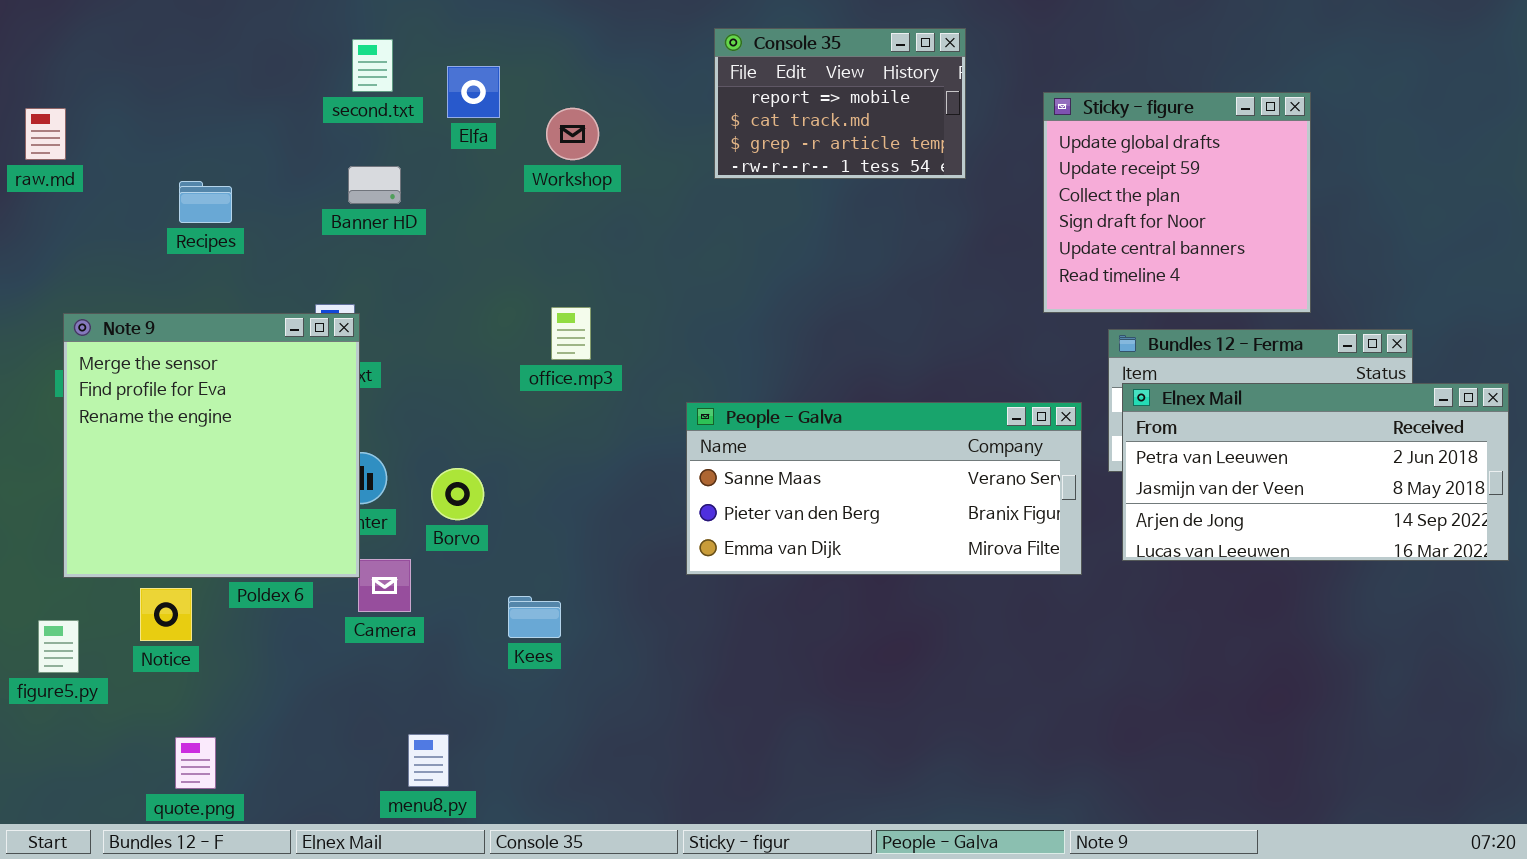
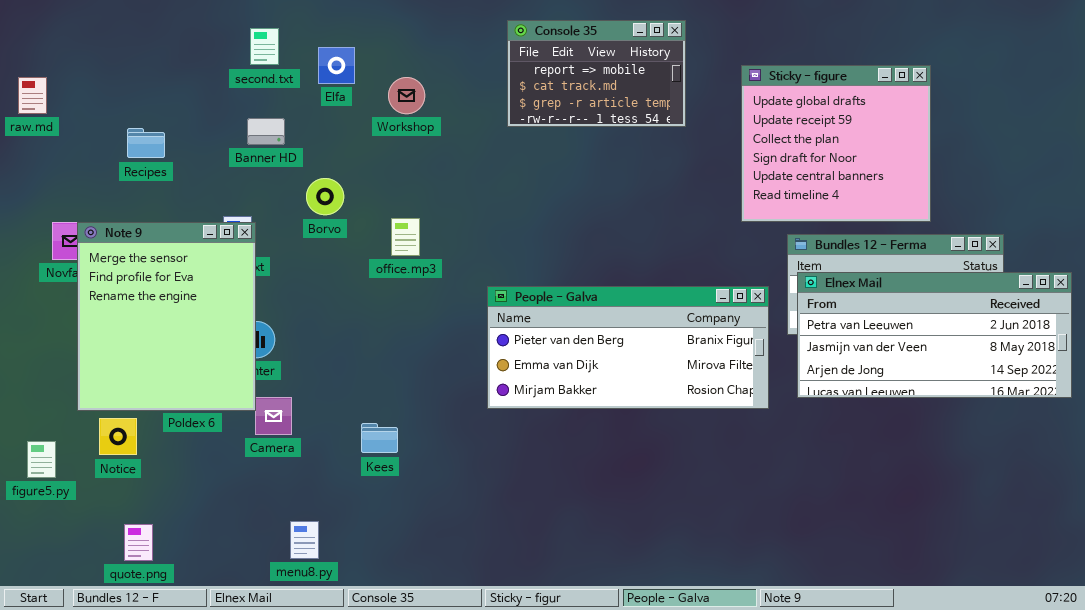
Note 9: [63,313,360,578] -> [77,222,256,411], resized
People - Galva: [686,402,1082,575] -> [487,286,769,409], scrolled down 1 row
Borvo: [431,468,484,520] -> [306,178,344,215], moved

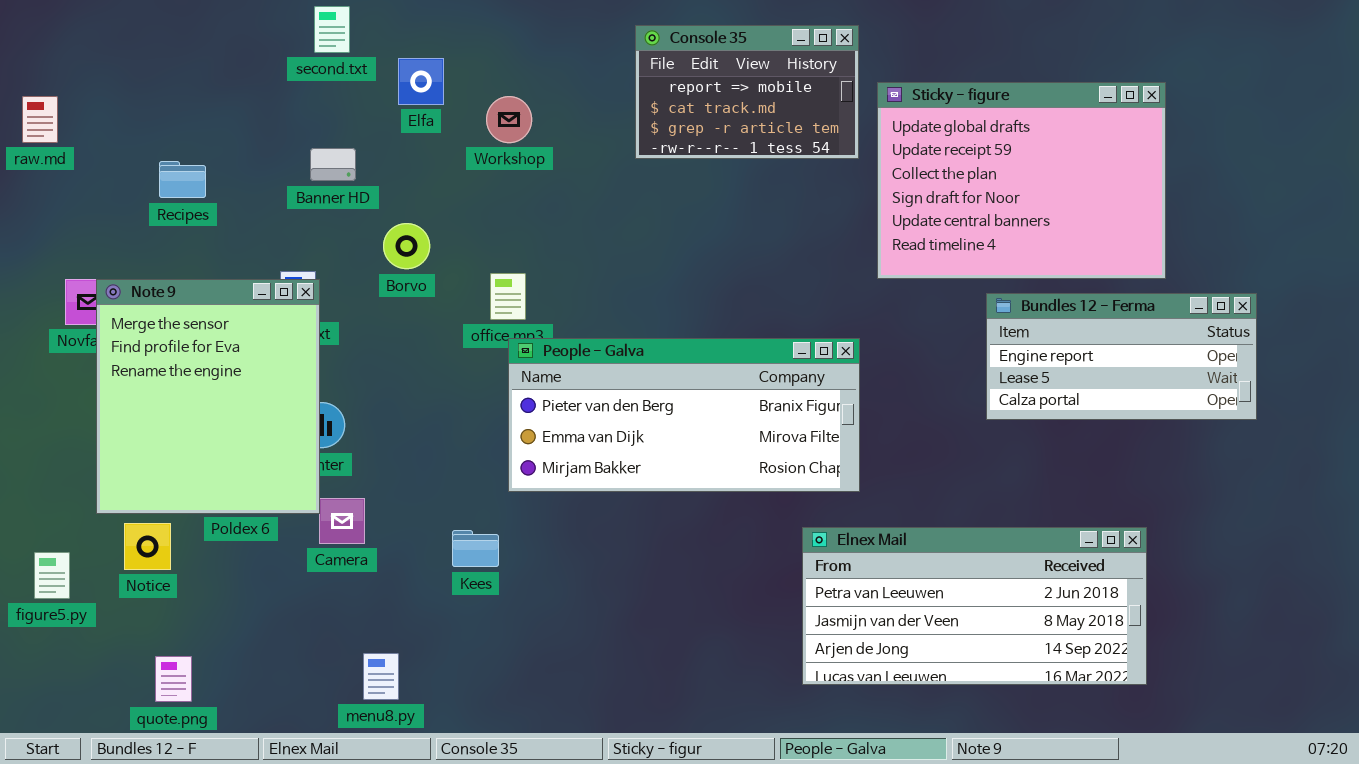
second.txt: [250,28,279,65] -> [314,6,350,53], moved
Sticky - figure: [741,65,931,222] -> [877,82,1166,279], resized
Elnex Mail: [797,272,1072,398] -> [802,527,1147,685], moved
People - Galva: [487,286,769,409] -> [508,338,860,492], moved

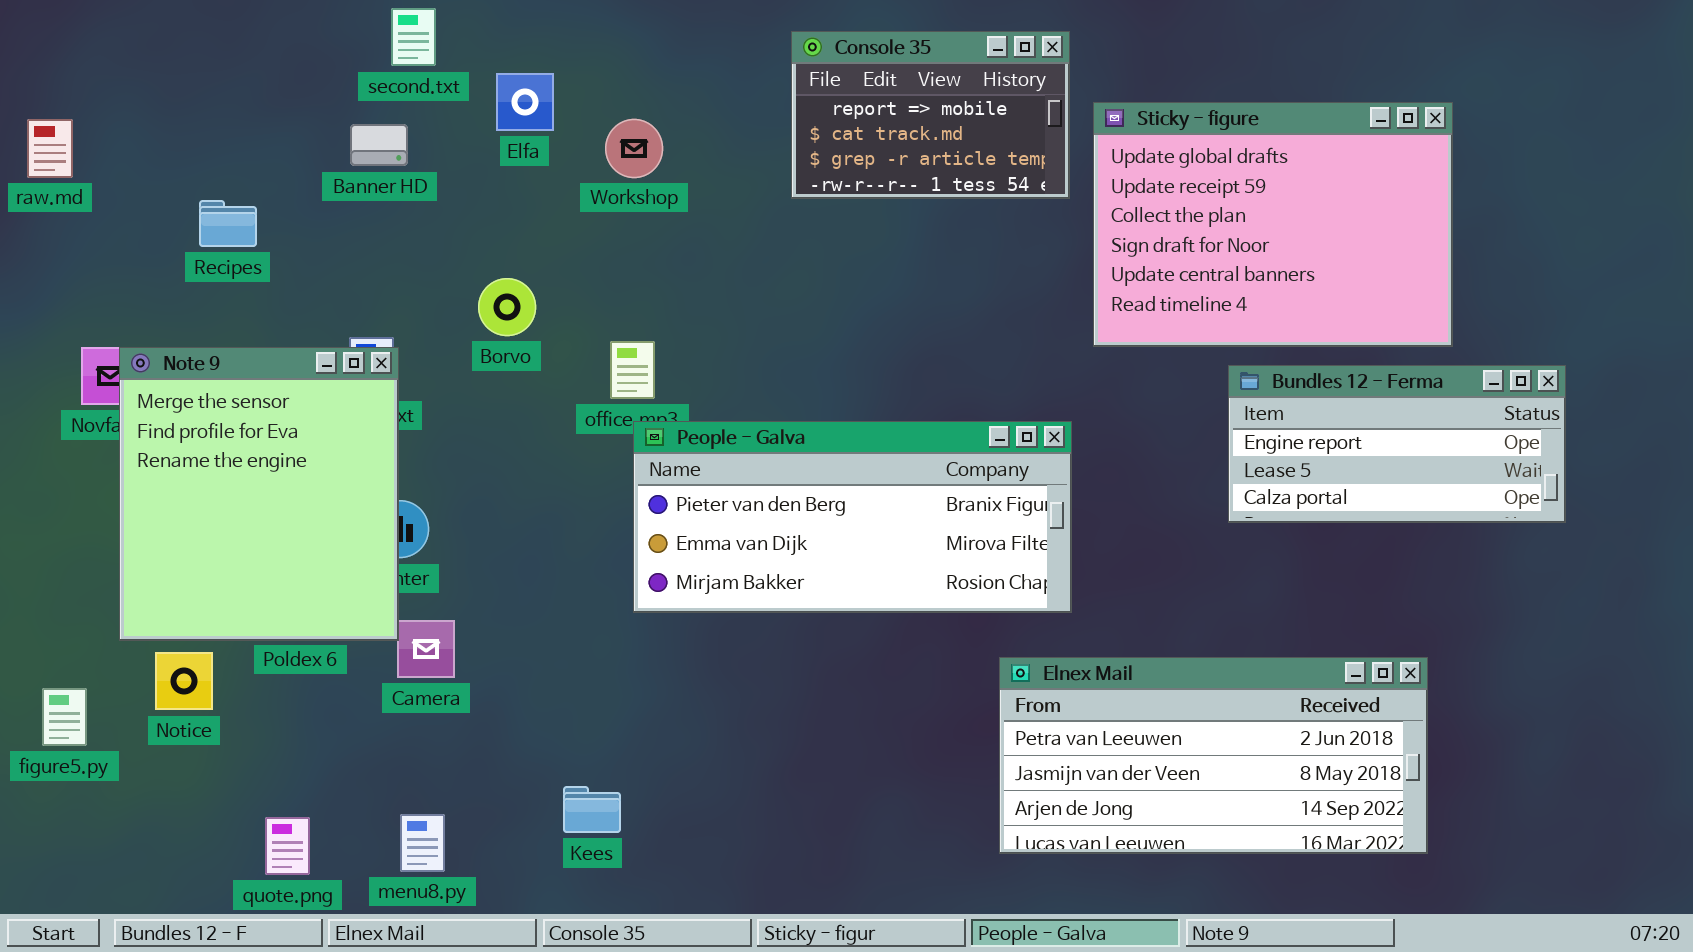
Banner HD: [310,148,356,181] -> [350,124,408,166], moved
Kees: [452,530,499,567] -> [563,786,621,833], moved
menu8.py: [363,653,399,700] -> [400,814,445,872], moved
quote.png: [155,656,192,702] -> [265,817,310,875], moved

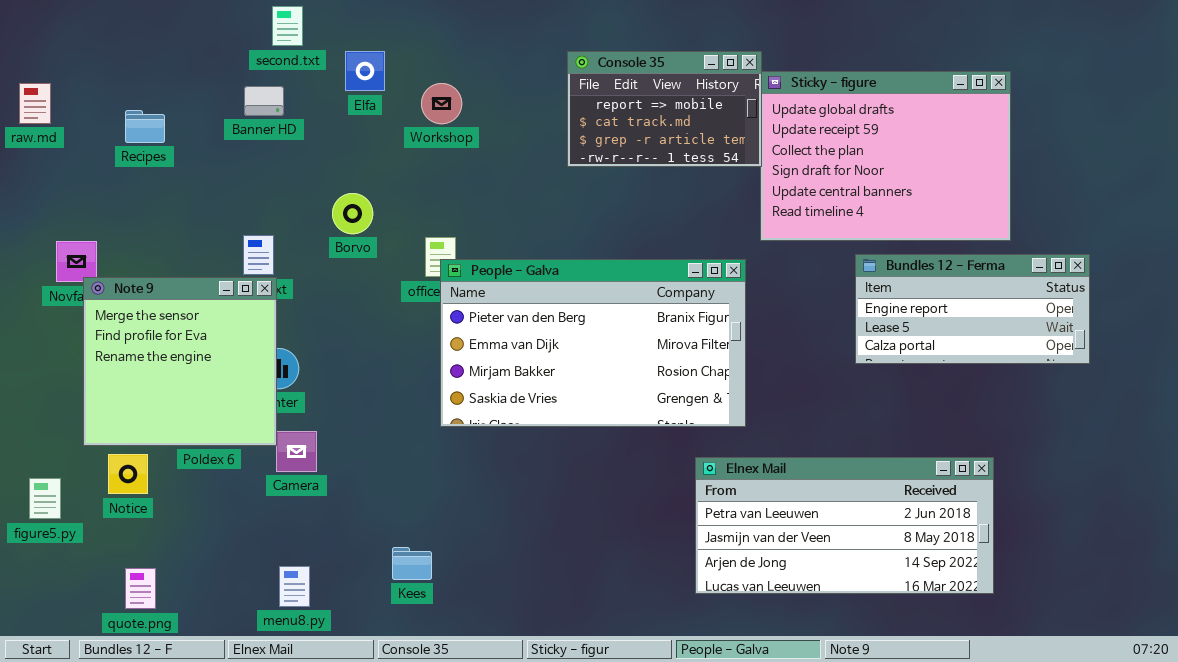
Console 35: [791,31,1070,199] -> [567,51,762,167], moved
Recipes: [199,200,257,247] -> [125,110,165,143], moved
Note 9: [119,347,399,641] -> [83,277,277,446], resized
People - Galva: [633,421,1072,613] -> [440,259,746,427], resized
quote.png: [265,817,310,875] -> [125,568,156,609], moved

